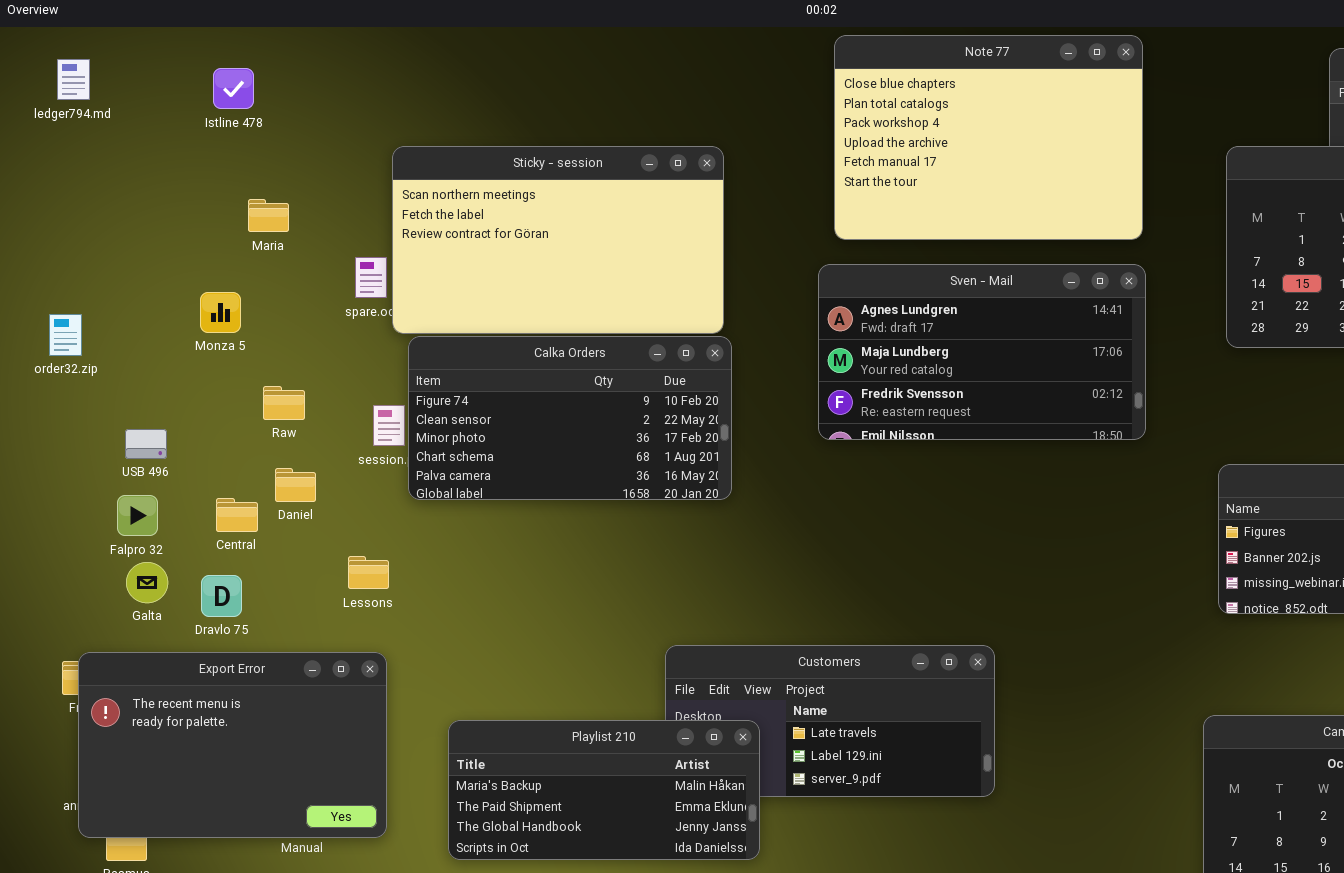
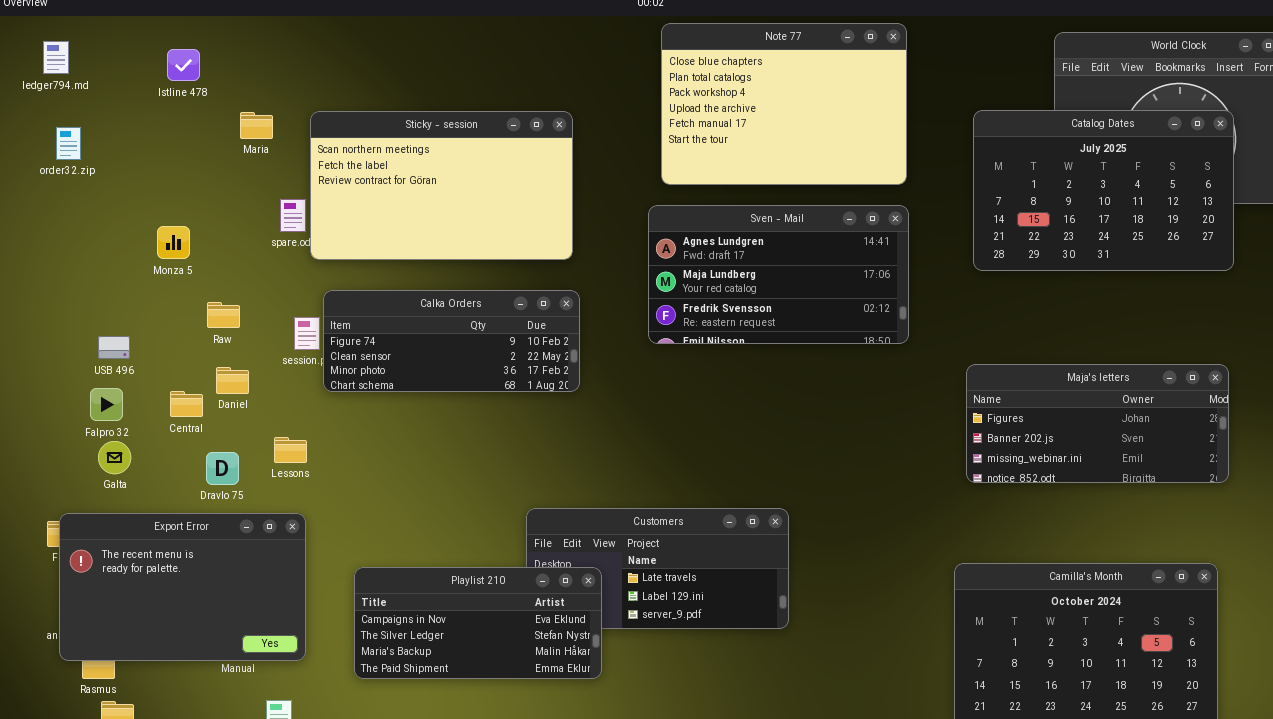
Maria: [248,199,289,232] -> [240,112,273,139], moved
order32.zip: [49,314,82,356] -> [56,127,81,160], moved
Calka Orders: [408,336,732,500] -> [323,290,580,392], resized
Dravlo 75: [201,575,242,617] -> [206,452,239,485], moved
Playlist 210: [448,720,760,860] -> [354,567,602,679], scrolled up 2 rows

